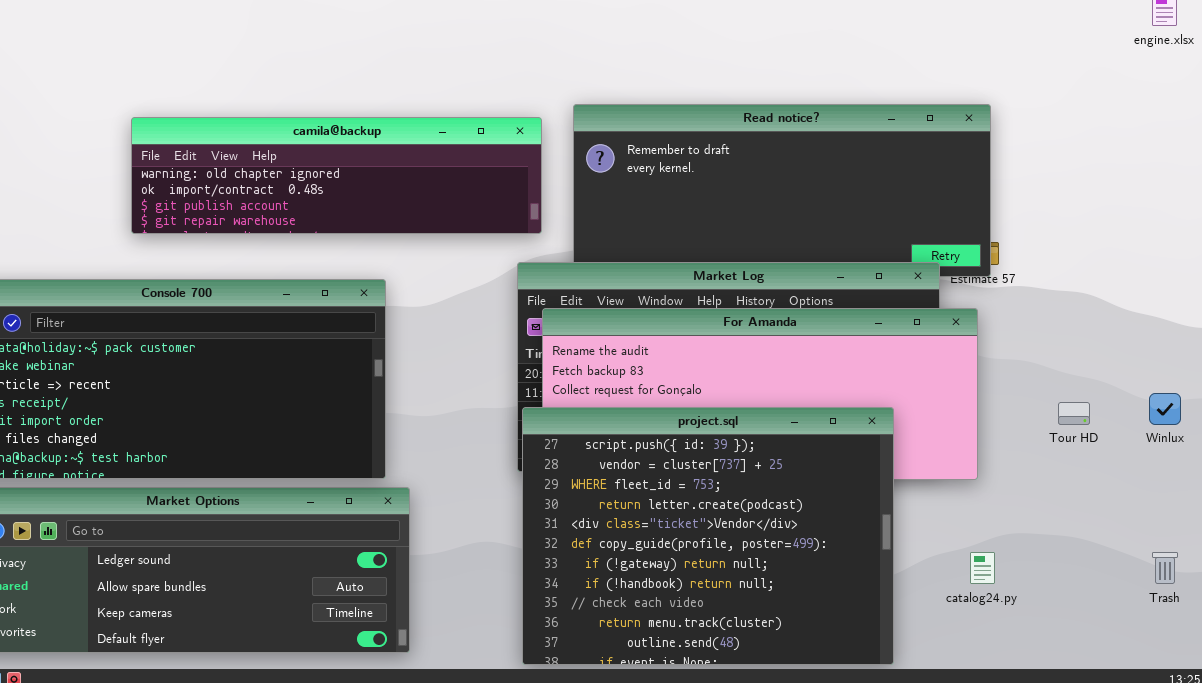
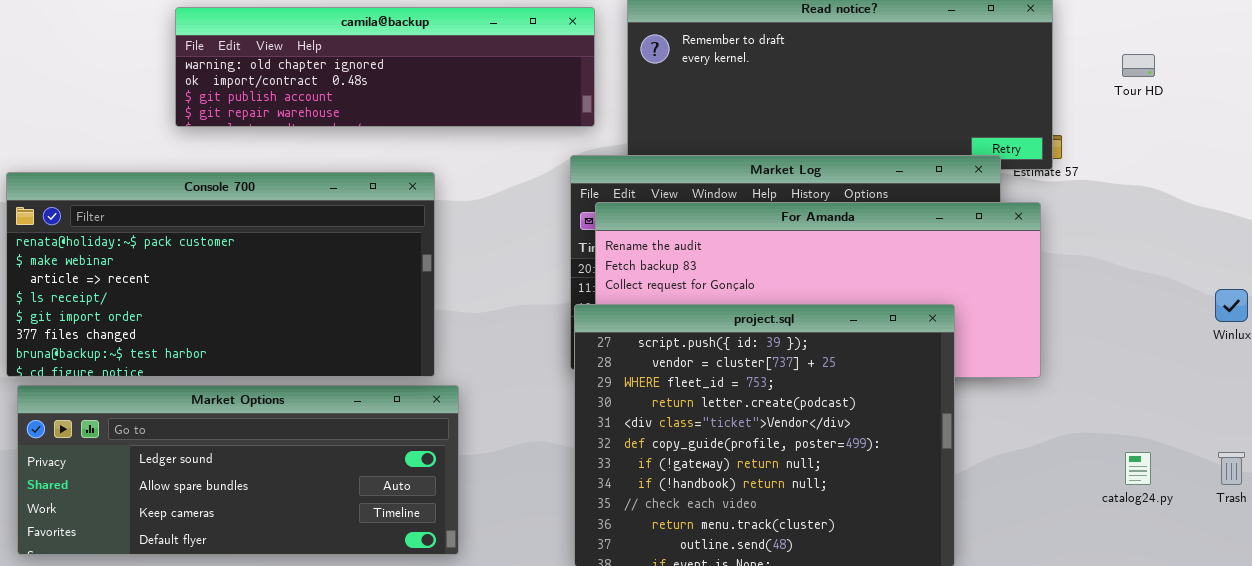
Tour HD: [1058,402,1090,425] -> [1122,54,1155,77], moved
catalog24.py: [970,552,995,584] -> [1125,452,1151,485], moved

